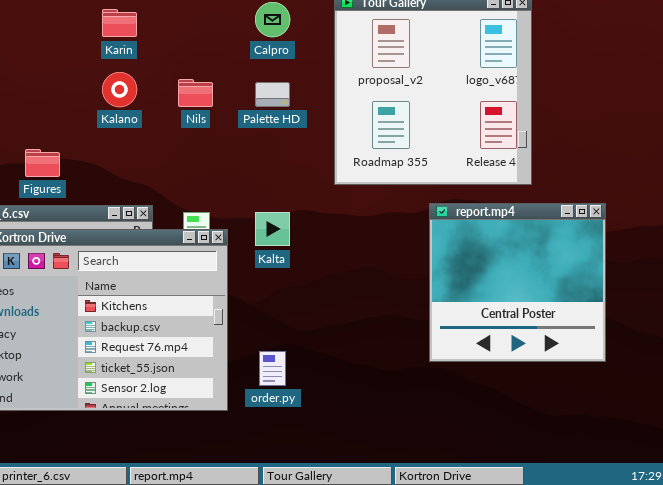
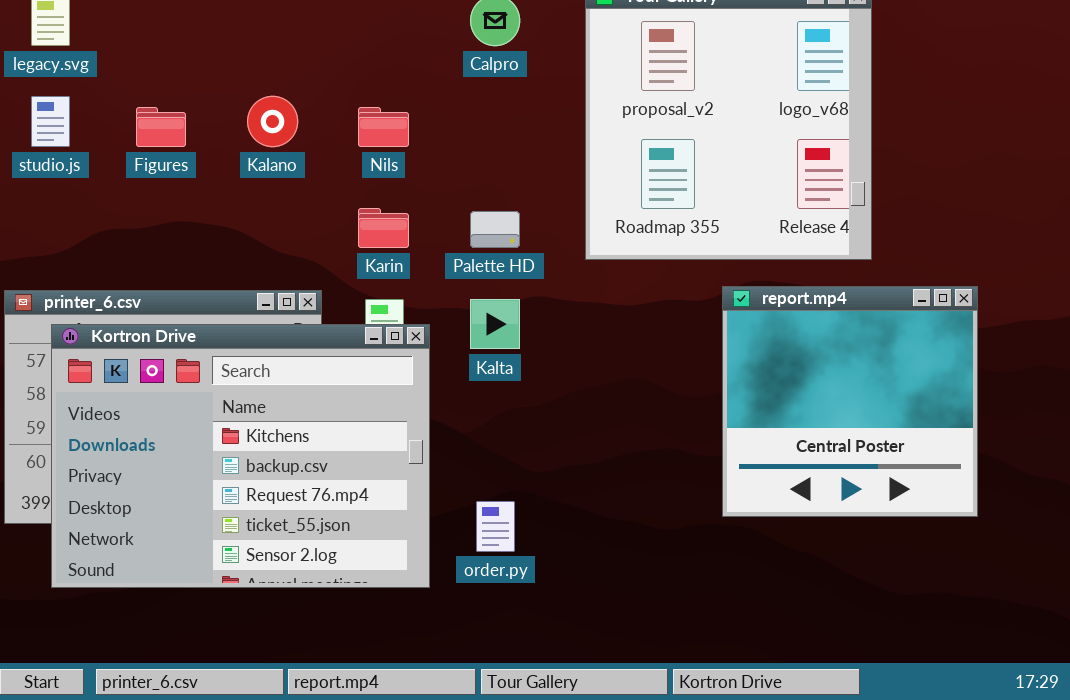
Karin: [102,9,137,37] -> [358,208,409,248], moved
Palette HD: [255,82,290,107] -> [470,211,520,248], moved
Figures: [25,149,60,177] -> [136,107,186,147], moved

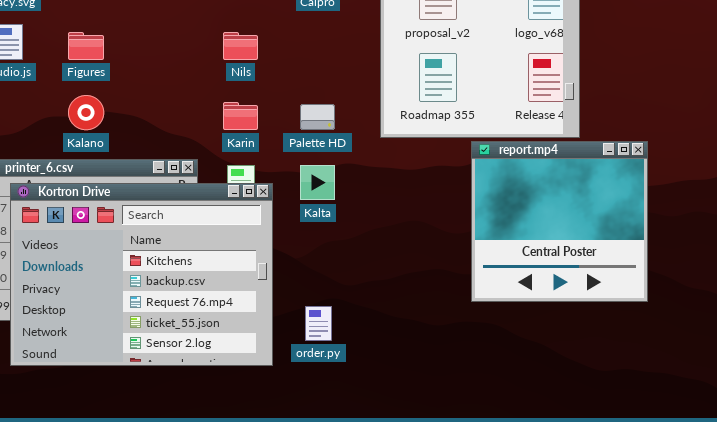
Kalano: [247,96,298,147] -> [68,95,104,130], moved
report.mp4: [722,286,978,517] -> [471,141,648,302], moved

